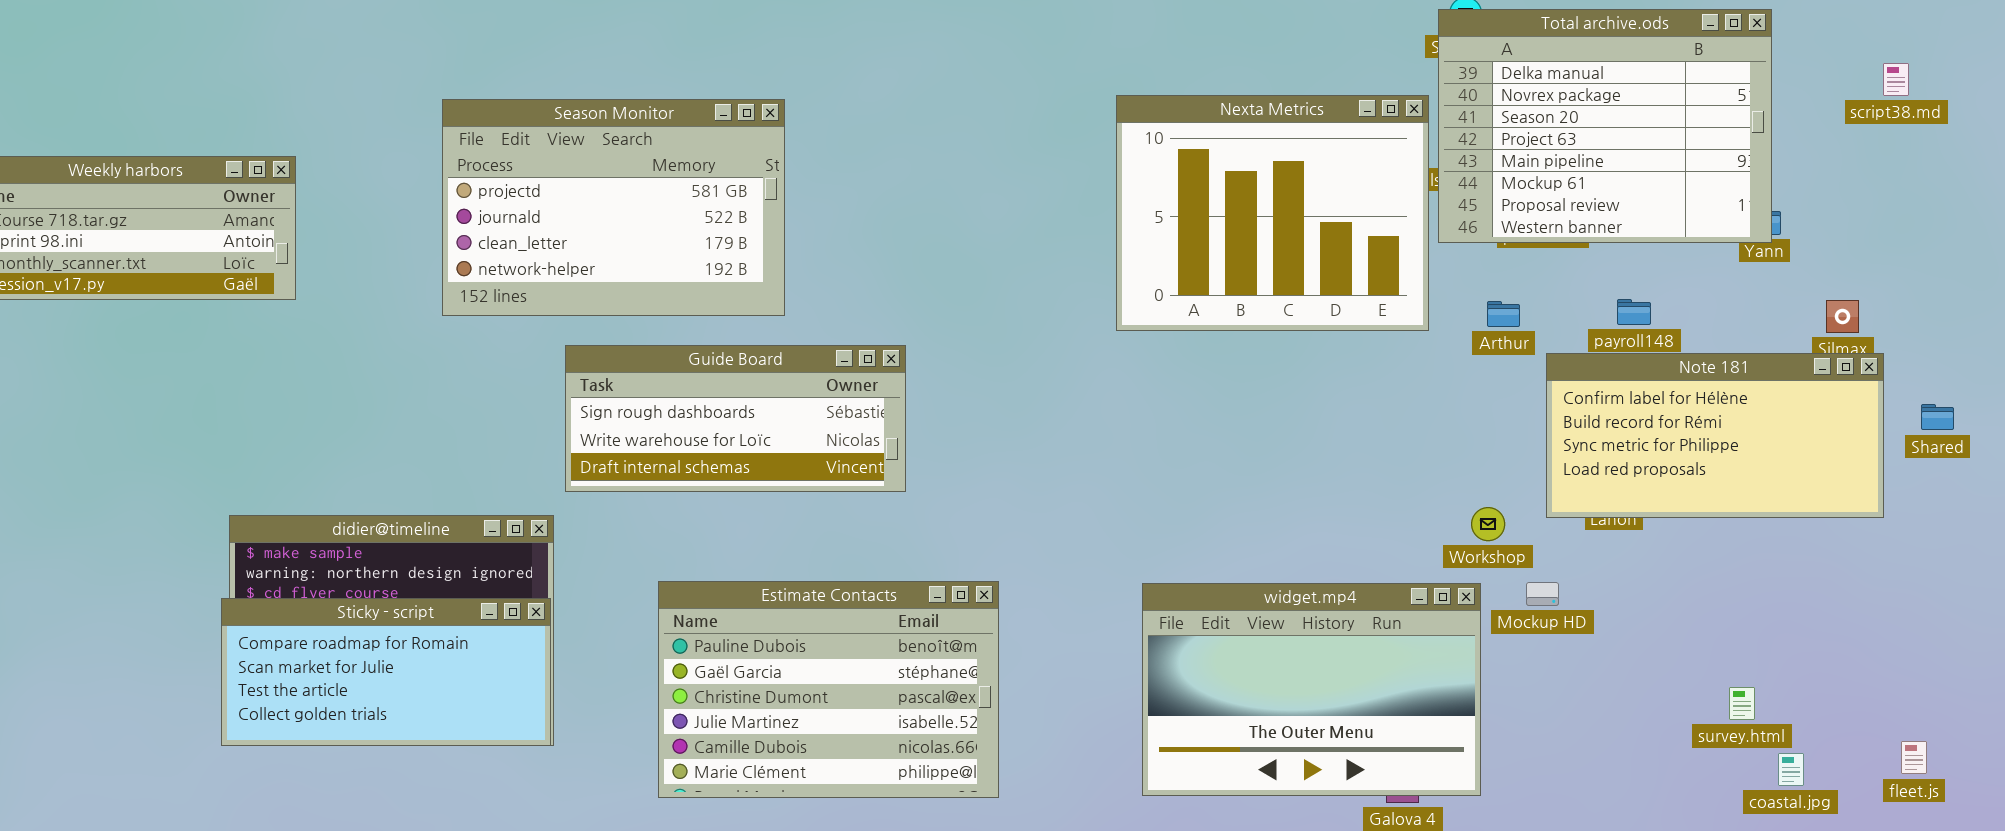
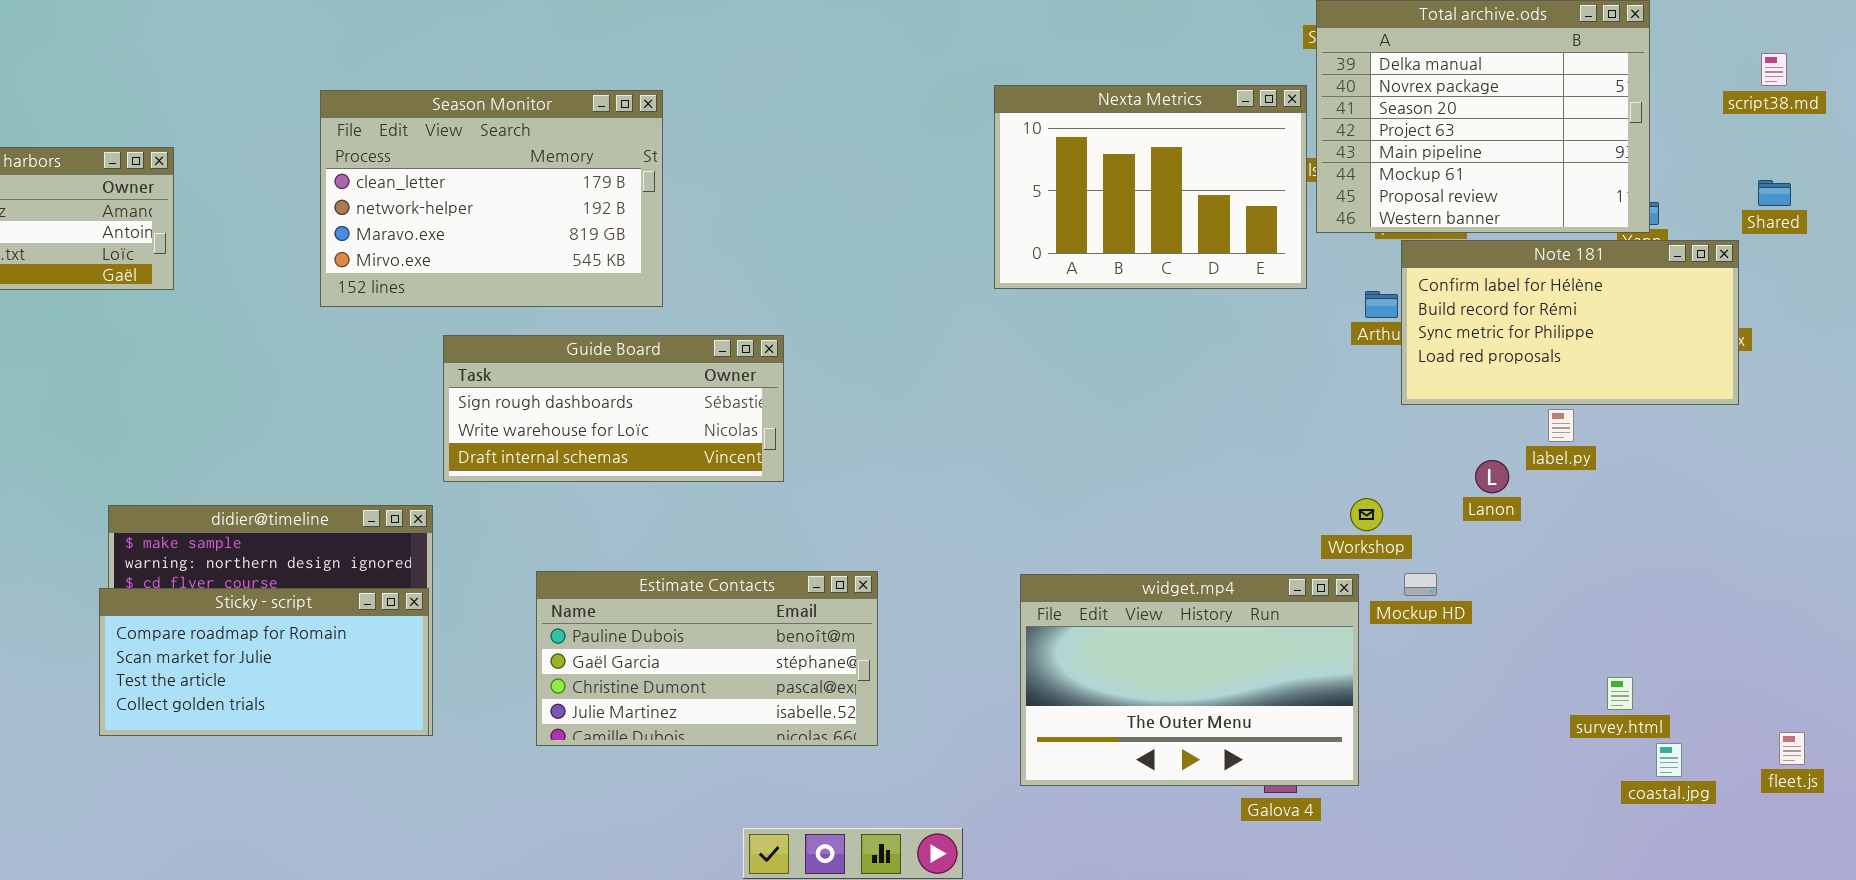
Nexta Metrics: [1116,95,1429,331] -> [994,85,1307,289], resized
Season Monitor: [442,99,785,316] -> [320,90,663,307], scrolled down 2 rows
Note 181: [1546,353,1884,518] -> [1401,240,1739,405], moved
Shared: [1921,404,1954,430] -> [1758,180,1791,206], moved
Estimate Contacts: [658,581,999,798] -> [536,571,878,746], resized

